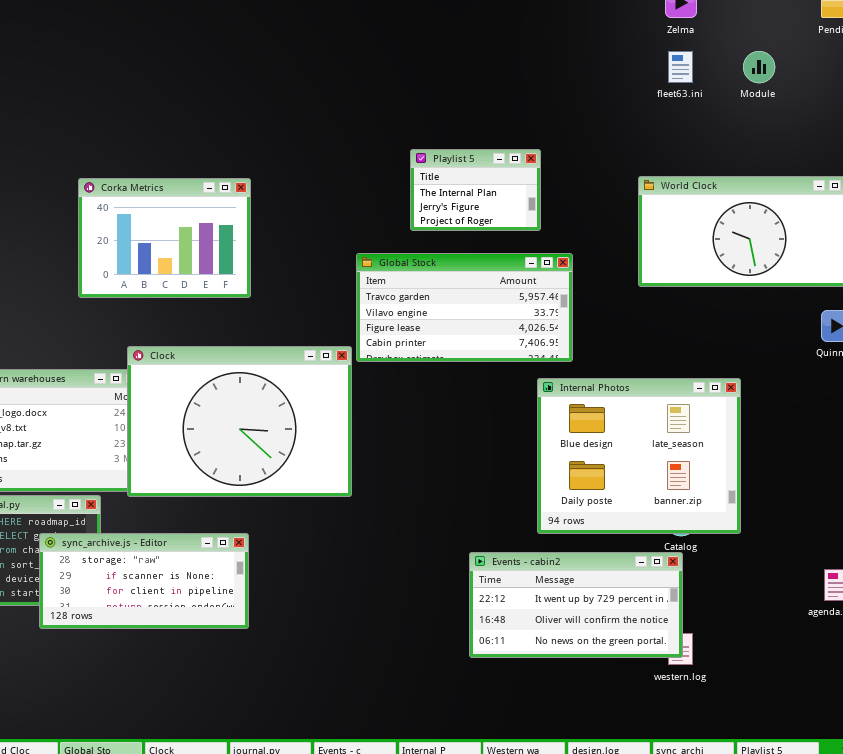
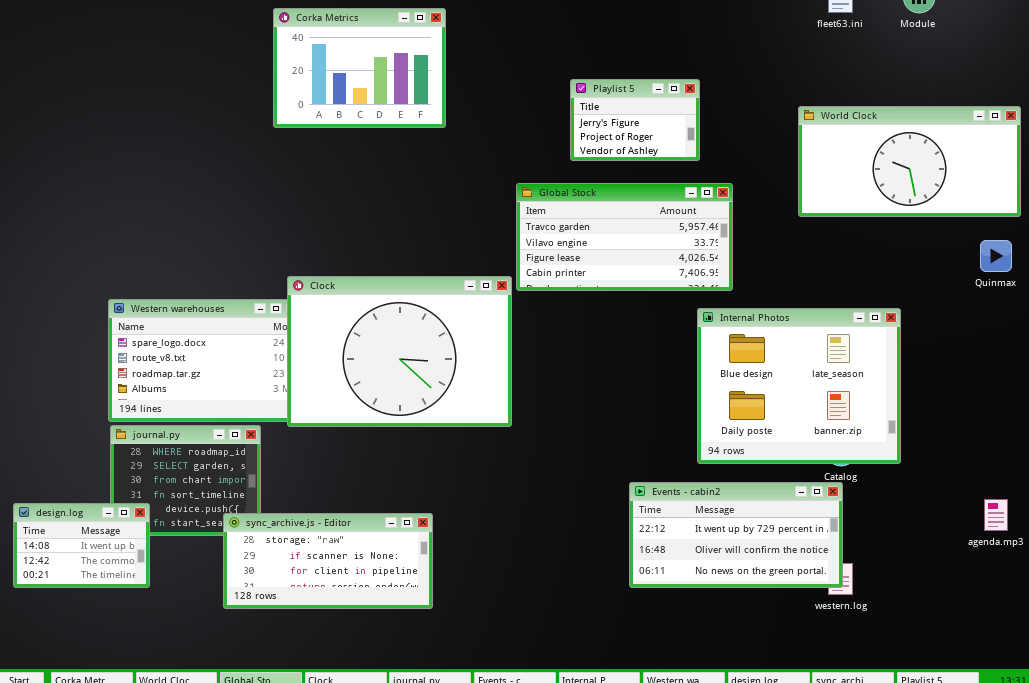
Playlist 5: [410,149,541,231] -> [570,79,700,161], scrolled down 1 row
Corka Metrics: [78,178,251,298] -> [273,8,446,128], moved
sync_archive.js - Editor: [39,533,249,629] -> [223,513,433,609], moved

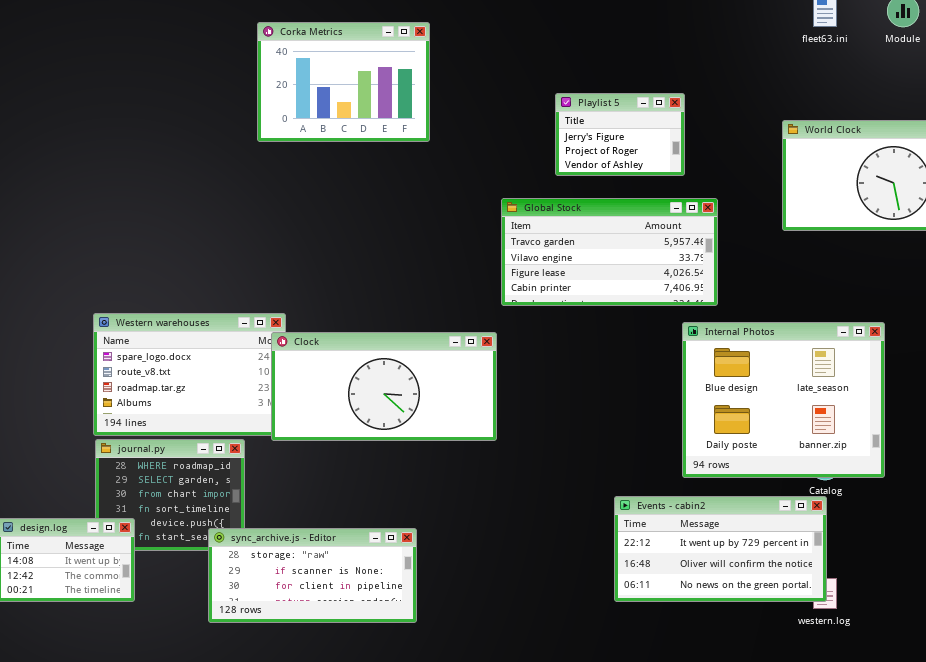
Clock: [287,276,512,427] -> [271,332,497,441], resized

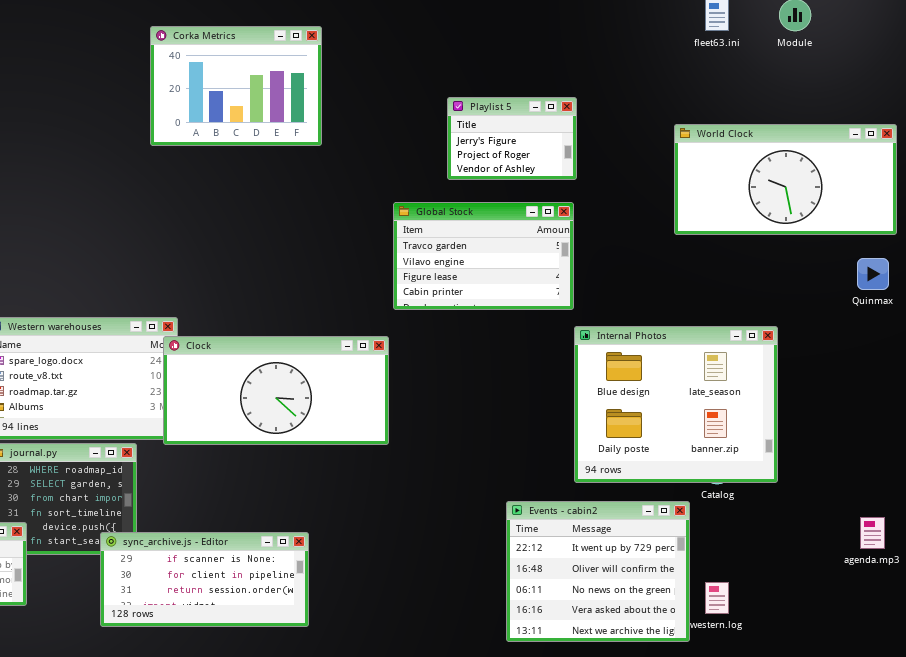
Global Stock: [501,198,718,306] -> [393,202,574,310], resized
Events - cabin2: [614,496,827,602] -> [506,501,690,642], resized
sync_archive.js - Editor: [208,528,417,623] -> [100,532,309,627], scrolled down 1 row

